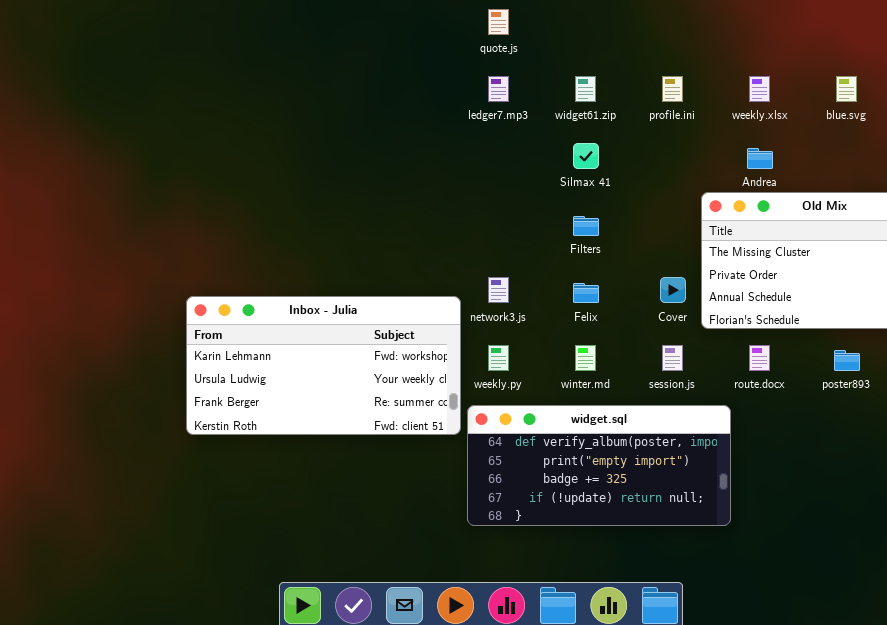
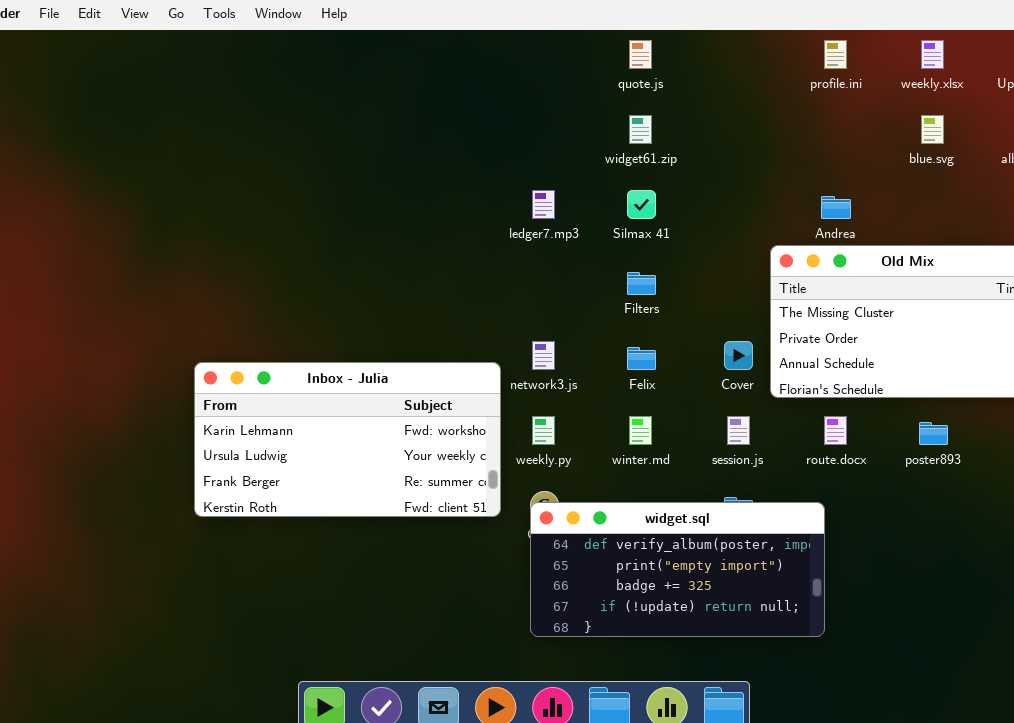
quote.js: [488,9,509,35] -> [629,40,652,69], moved
ledger7.mp3: [488,76,509,102] -> [532,190,555,219], moved
profile.ini: [662,76,683,102] -> [824,40,847,69], moved
weekly.xlsx: [749,76,770,102] -> [921,40,944,69], moved
widget.sql: [467,405,731,526] -> [530,502,825,637], moved

